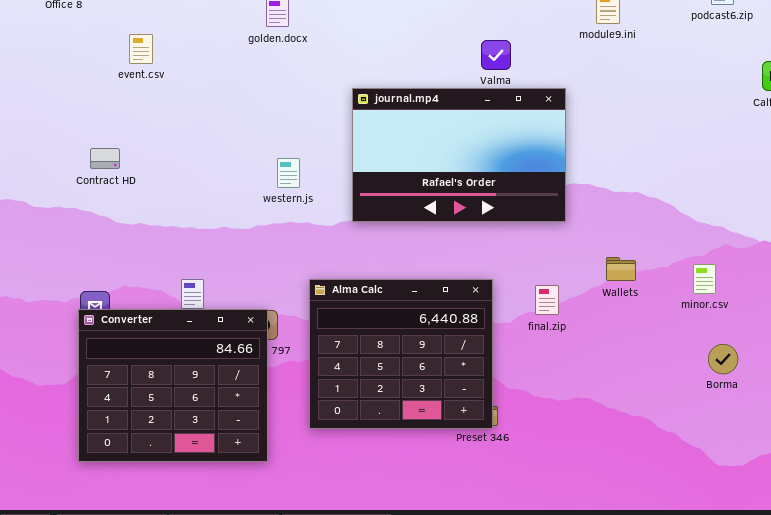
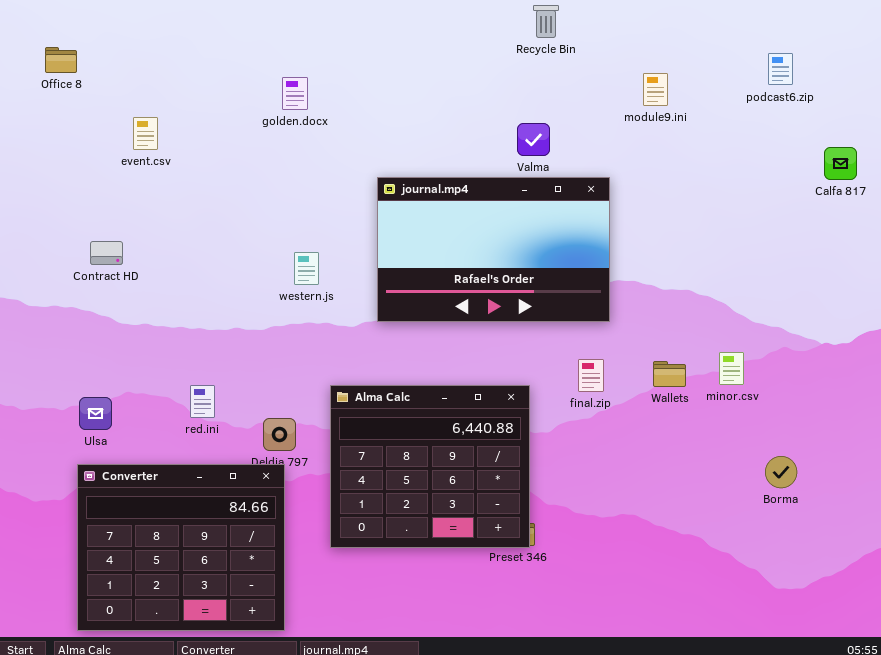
minor.csv: [693,264,716,294] -> [719,352,744,385], moved
final.zip: [535,285,559,315] -> [578,359,604,392], moved
Converter: [78,309,268,462] -> [77,464,285,631], moved

